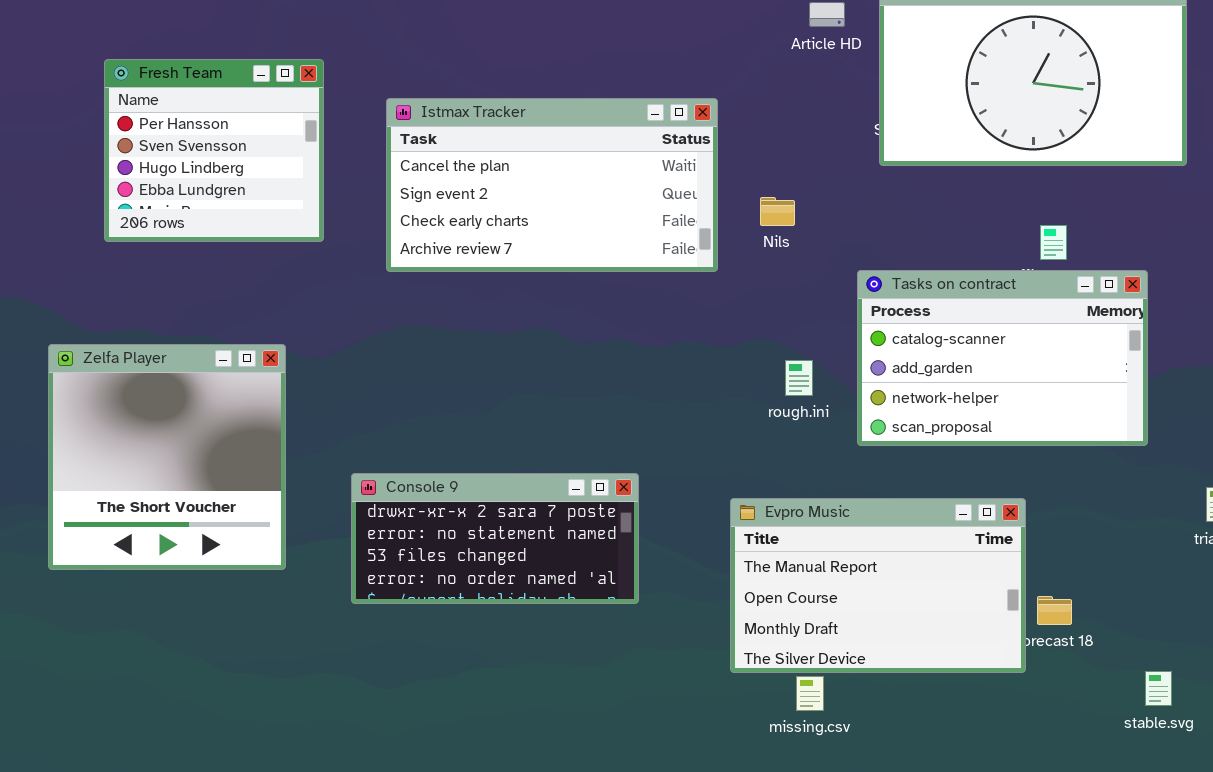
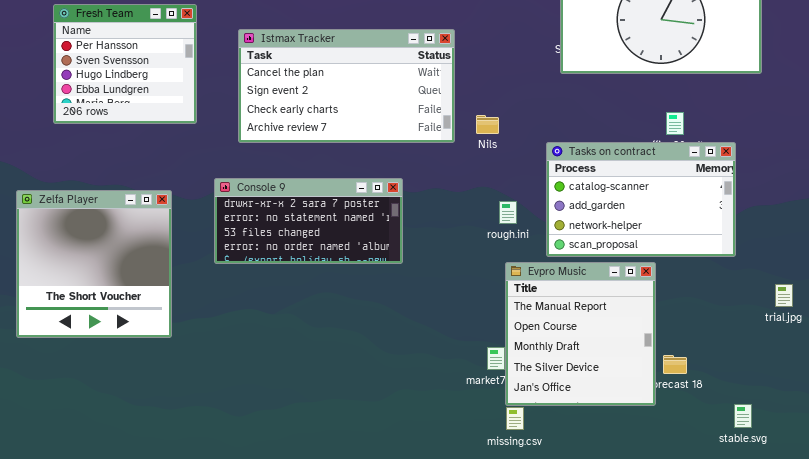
Nils: [760,197,795,226] -> [476,115,499,134], moved
Console 9: [351,473,639,604] -> [214,178,403,264], moved
Evpro Music: [730,498,1026,673] -> [505,262,656,406], resized

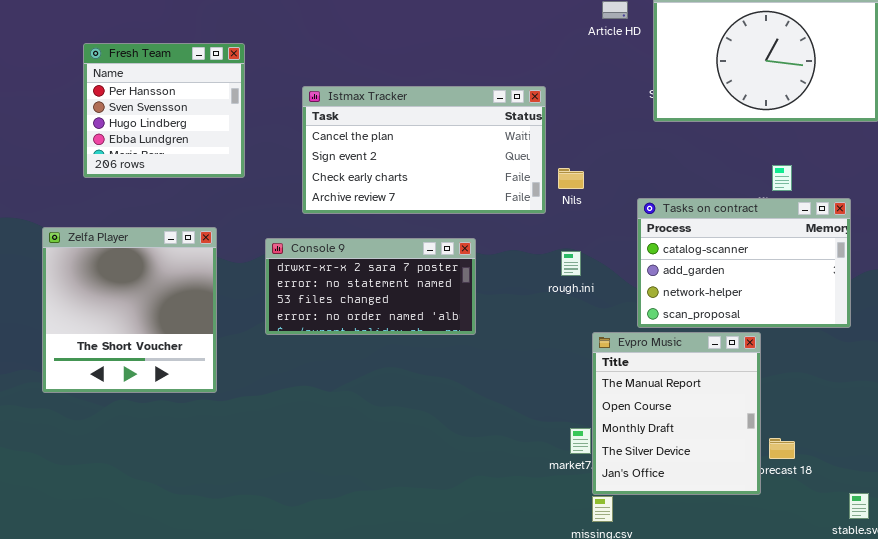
Istmax Tracker: [238,29,455,143] -> [302,86,546,214], moved
Zelfa Player: [16,190,172,338] -> [42,227,217,393], moved
rough.ini: [499,201,517,224] -> [561,251,581,276], moved

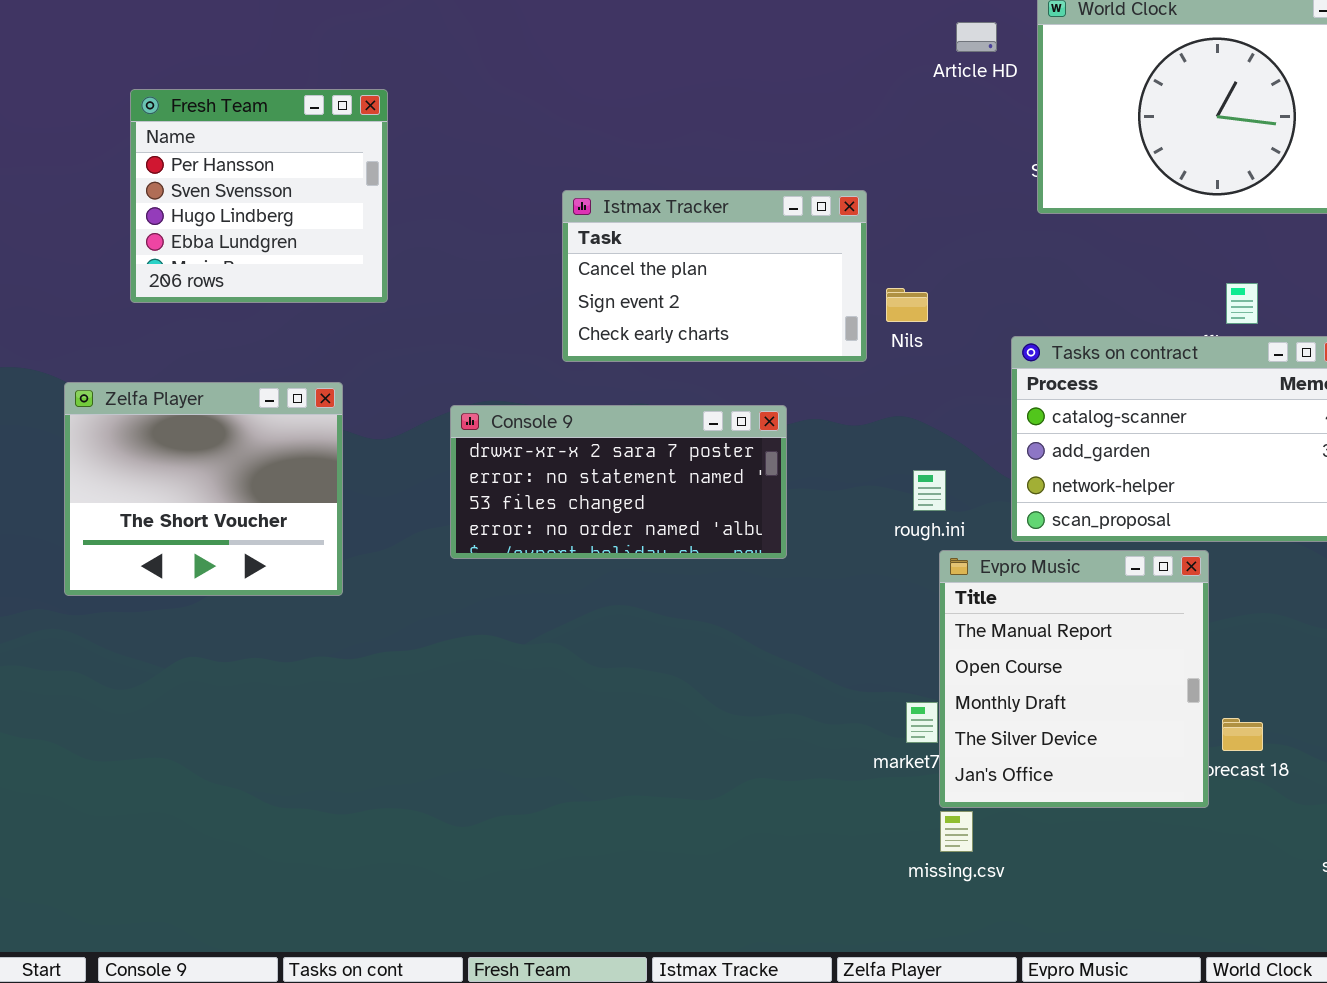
Istmax Tracker: [302,86,546,214] -> [562,190,867,362], resized
Zelfa Player: [42,227,217,393] -> [64,382,343,596], resized
Console 9: [265,238,476,335] -> [450,405,787,559], moved
rough.ini: [561,251,581,276] -> [913,470,946,511], moved

